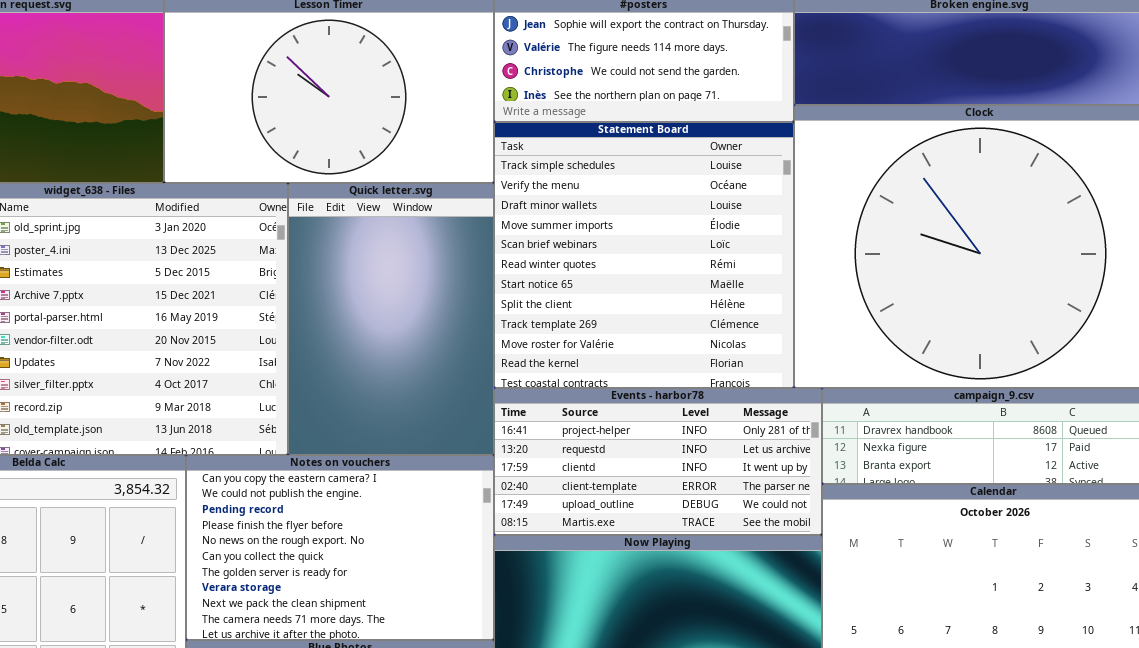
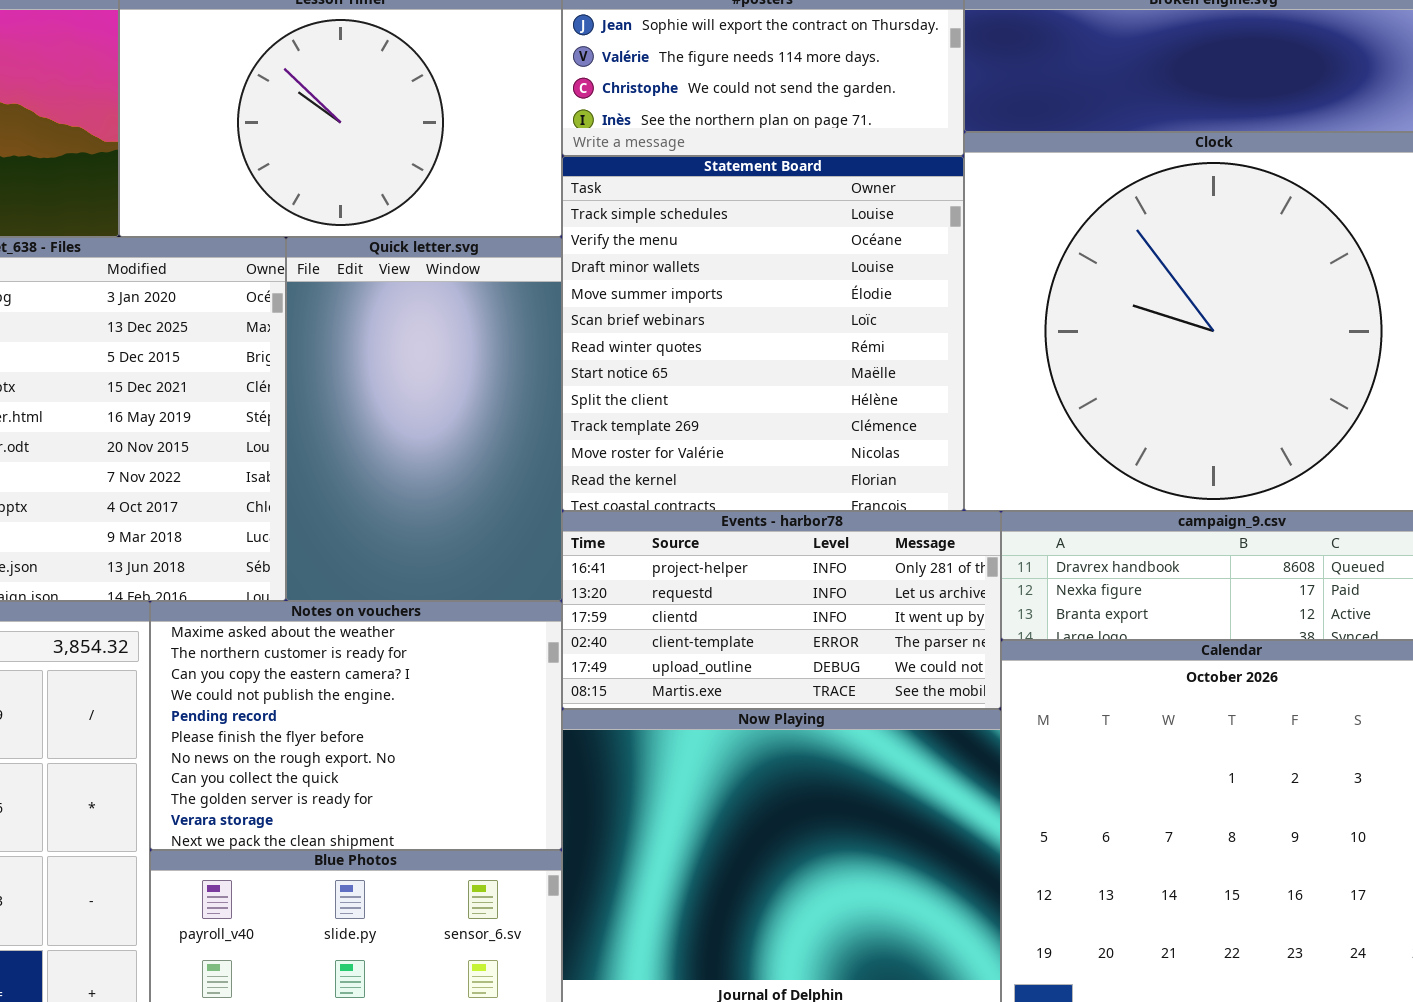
Notes on vouchers: [186,455,494,640] -> [150,601,562,850], scrolled up 2 rows

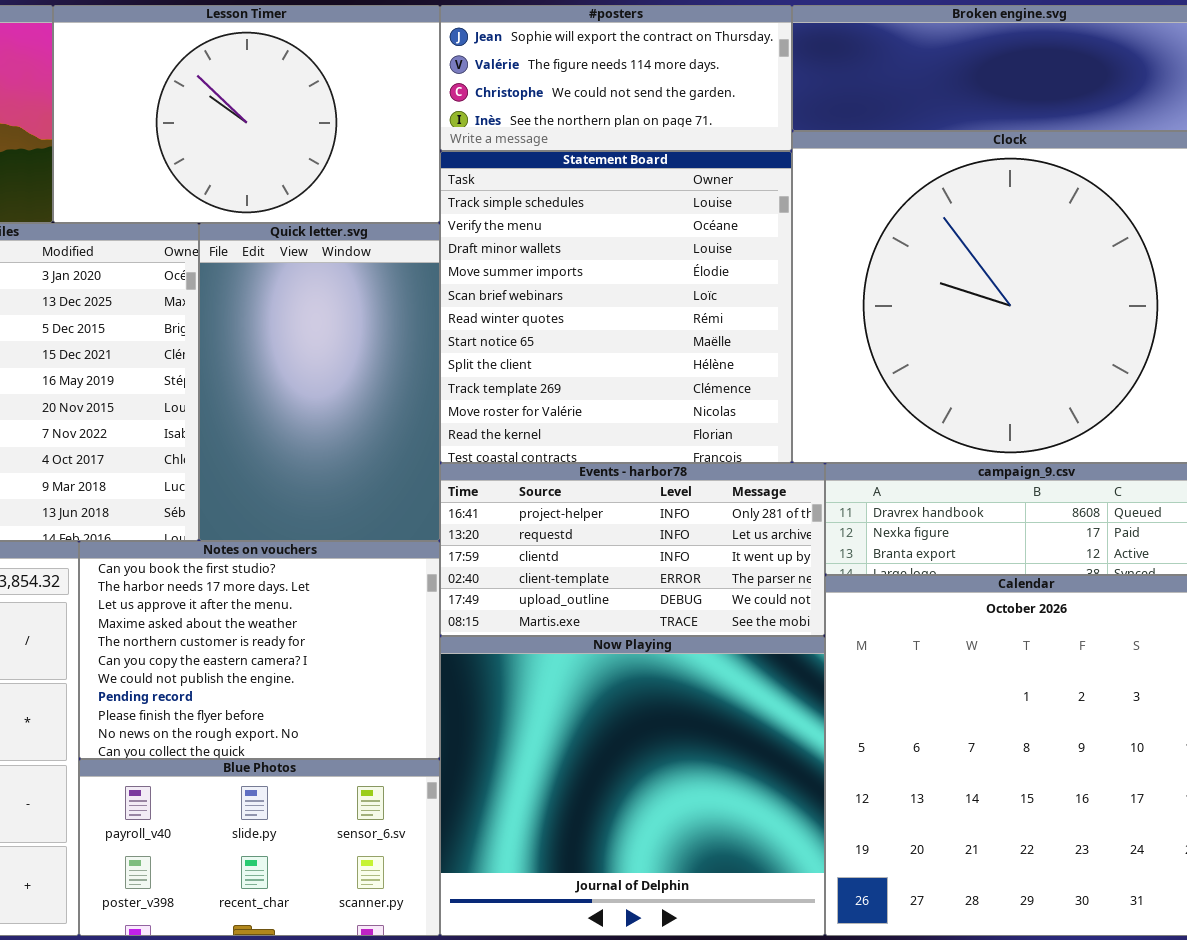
Notes on vouchers: [150,601,562,850] -> [79,541,440,759], scrolled up 3 rows

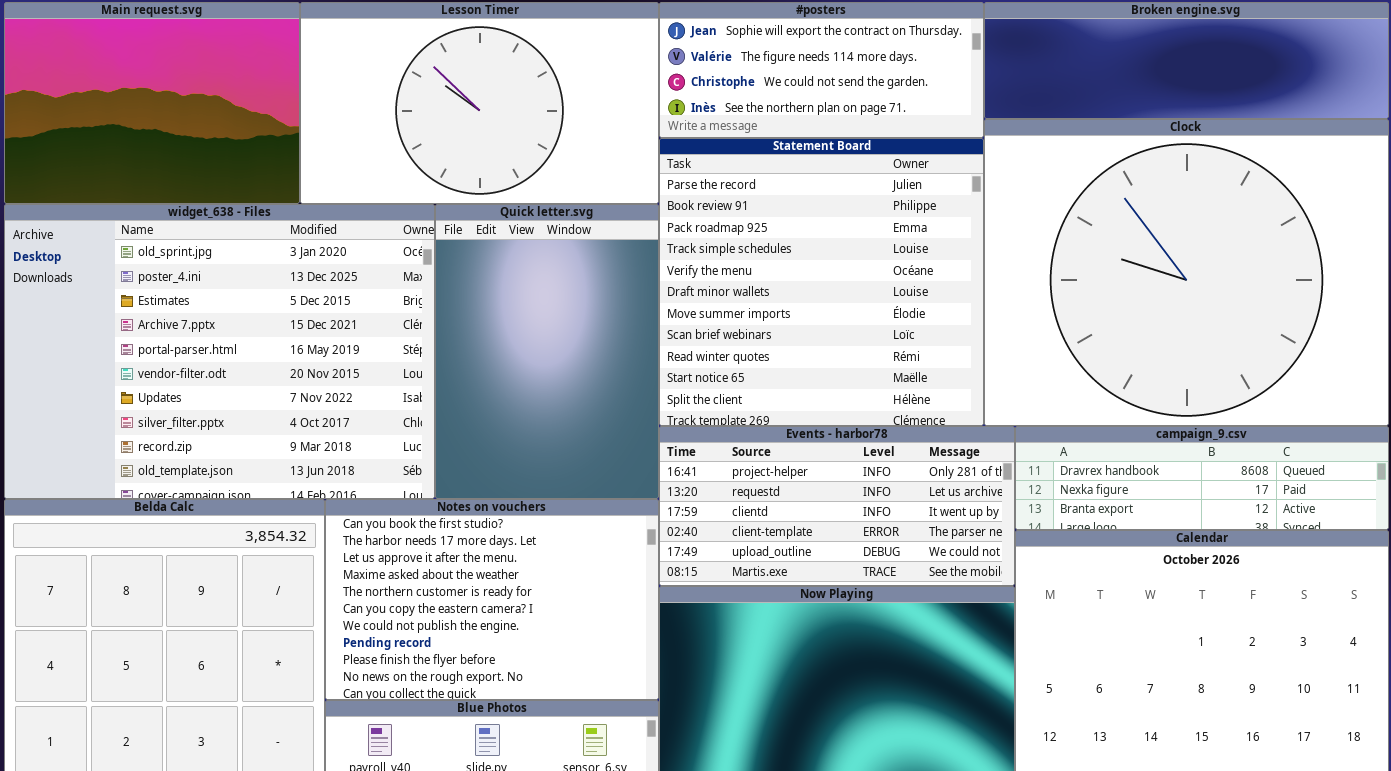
Statement Board: [440,151,792,463] -> [659,138,984,426], scrolled up 3 rows

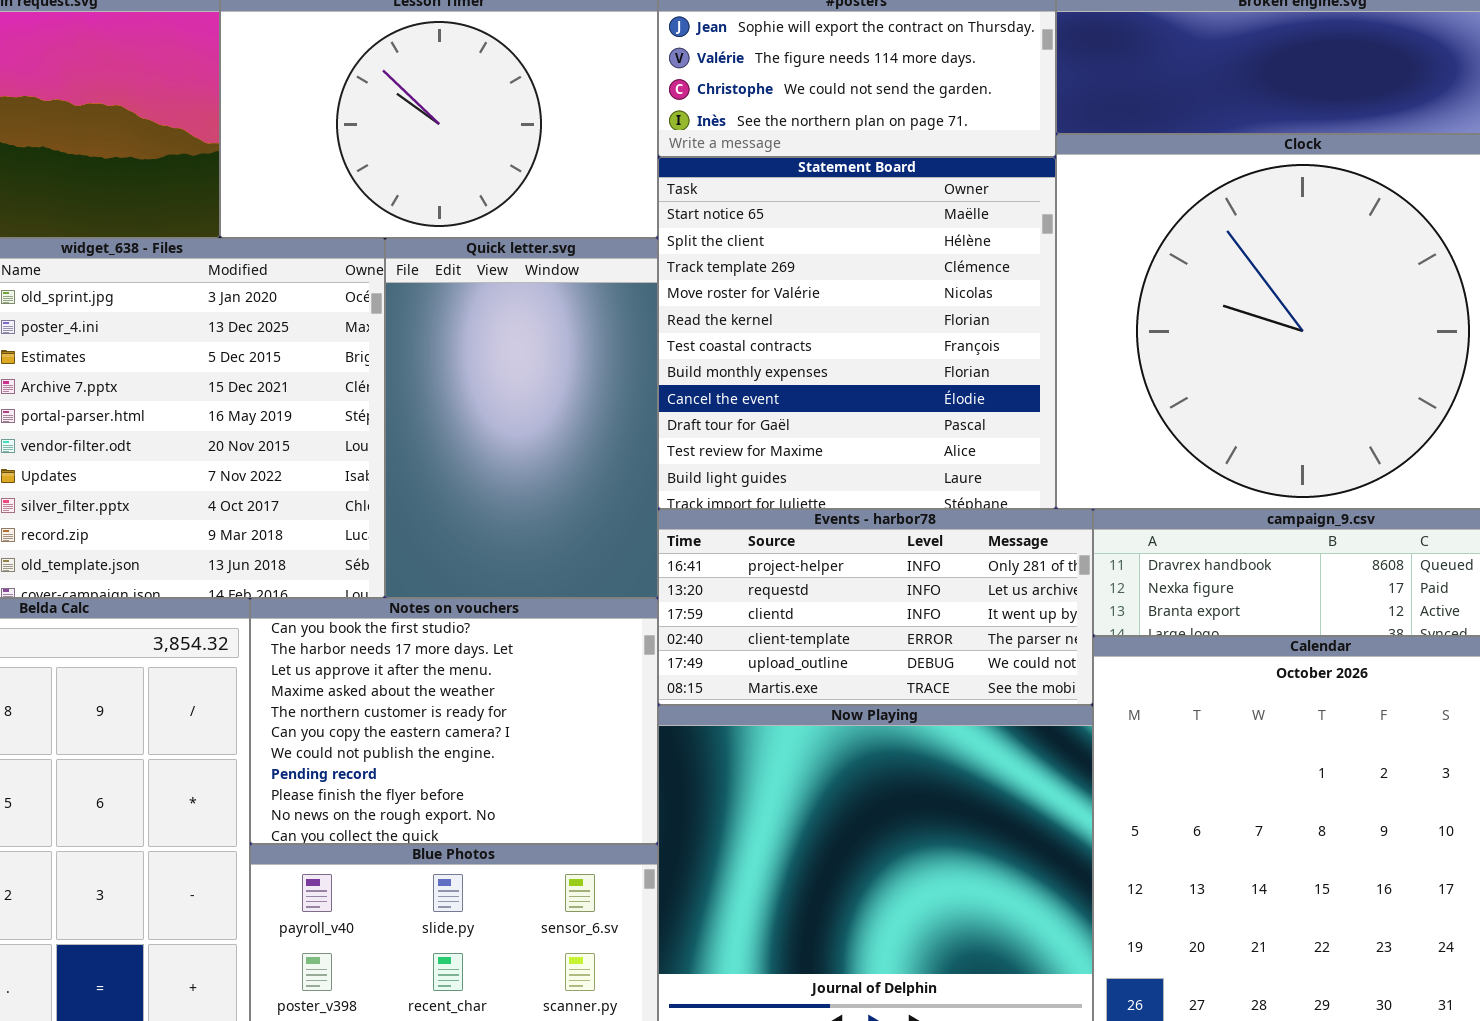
Statement Board: [659,138,984,426] -> [658,157,1056,509], scrolled down 9 rows

